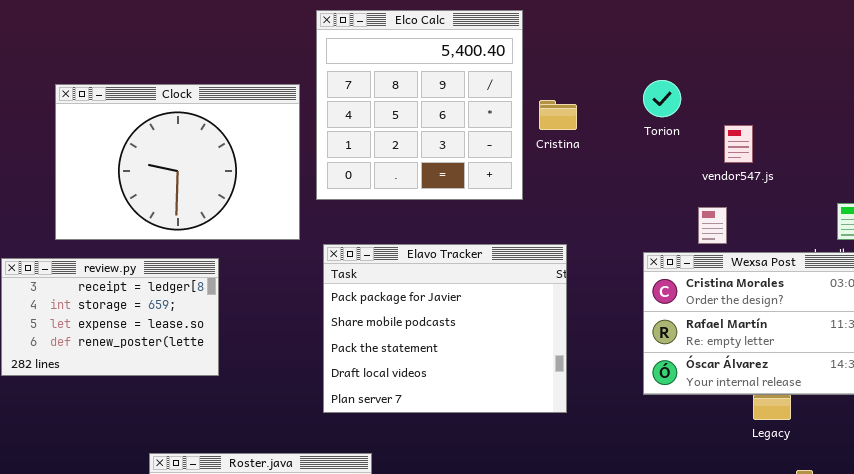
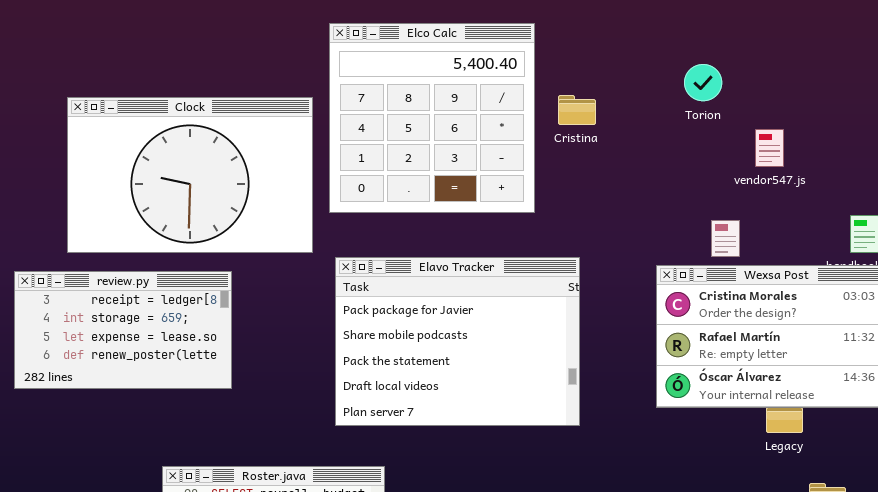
Torion: [643,80,681,117] -> [684,64,722,101], moved
Cristina: [539,100,577,130] -> [558,95,596,125], moved
vendor547.js: [724,125,753,163] -> [755,129,784,167], moved

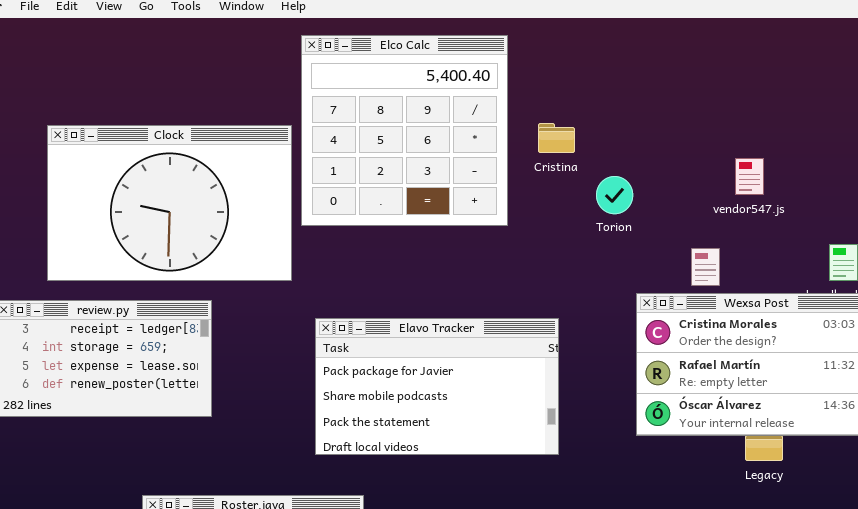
Elco Calc: [329,23,535,213] -> [301,35,508,226], moved
Torion: [684,64,722,101] -> [596,176,633,214], moved
Elavo Tracker: [335,257,580,426] -> [315,318,559,455], resized

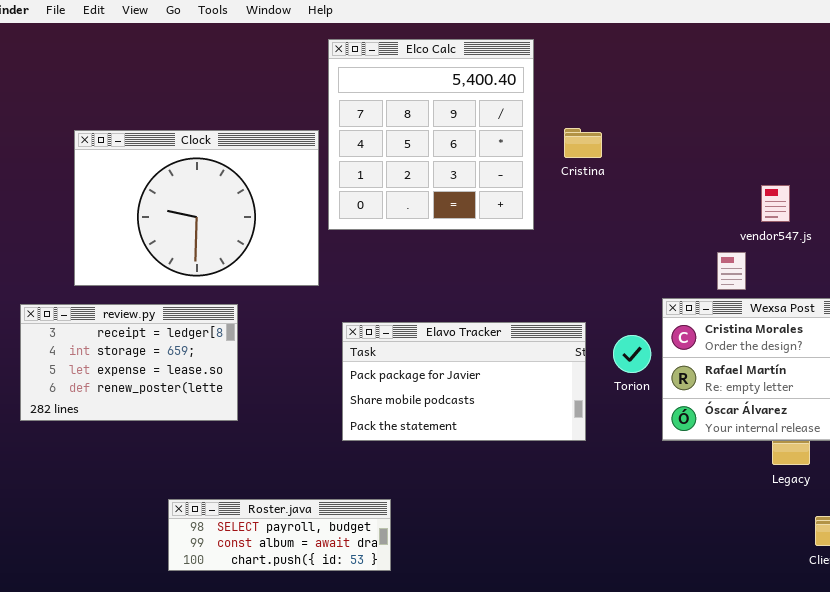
vendor547.js: [735,158,764,195] -> [761,185,790,222], moved
Torion: [596,176,633,214] -> [613,335,651,373], moved
Elavo Tracker: [315,318,559,455] -> [342,322,586,441], resized

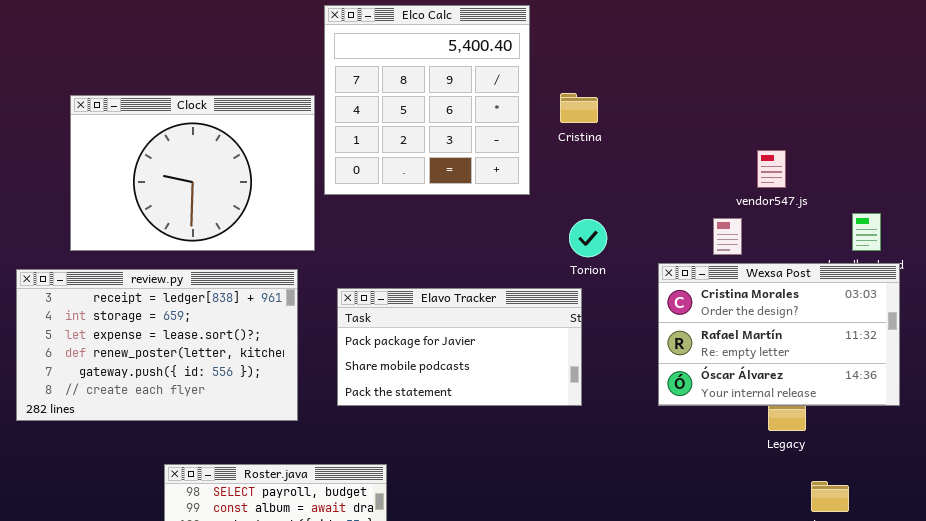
review.py: [20,304,238,421] -> [16,269,298,421], resized
Torion: [613,335,651,373] -> [569,219,607,257], moved

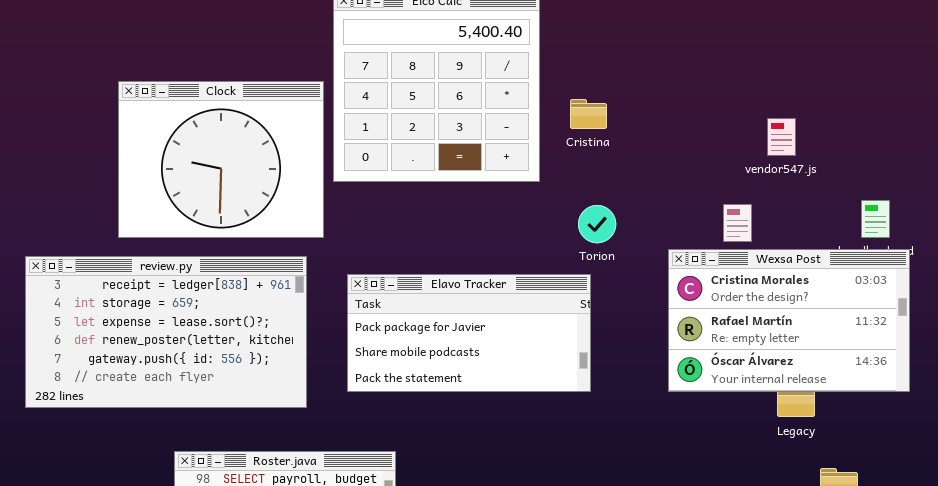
Cristina: [560,93,598,123] -> [570,99,607,129], moved
Clock: [70,95,315,251] -> [118,81,324,238], resized
vendor547.js: [757,150,786,188] -> [767,118,796,156], moved

